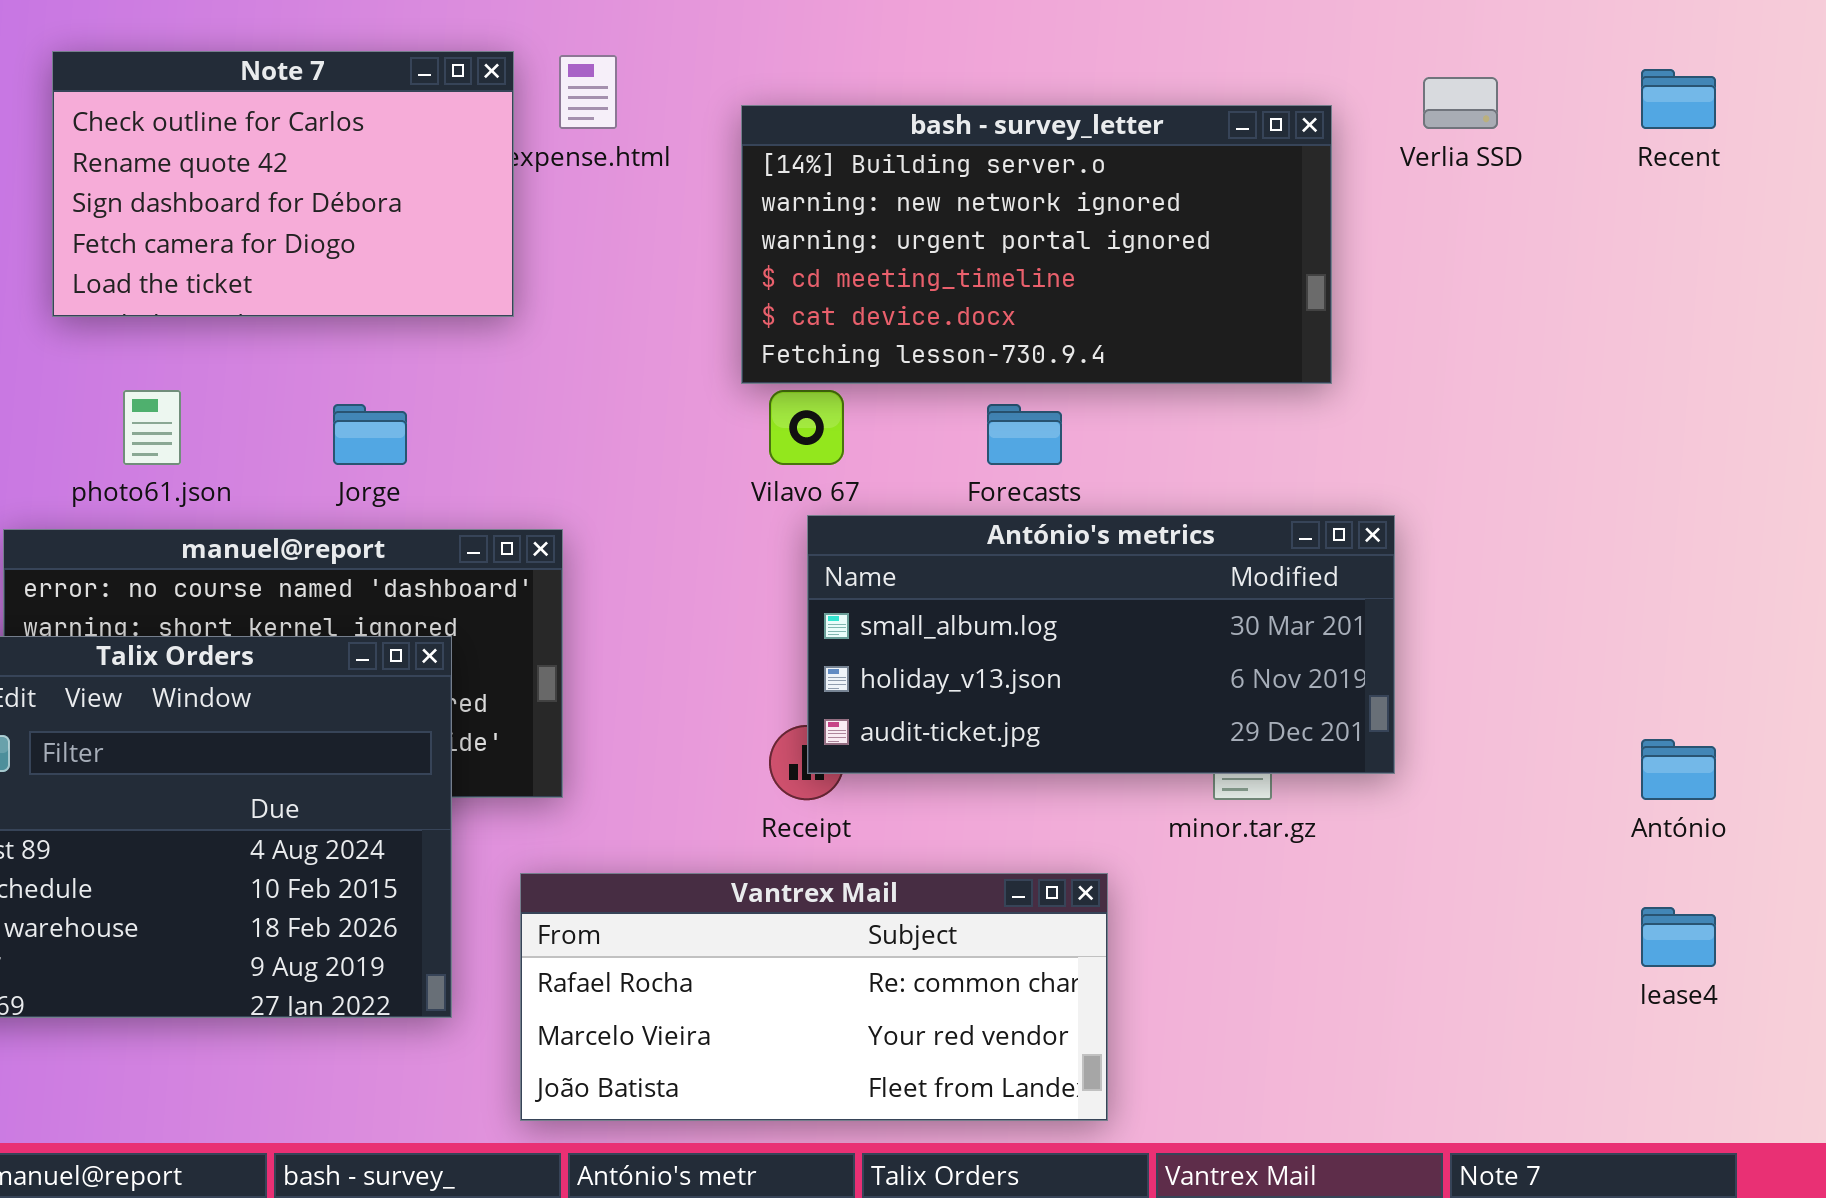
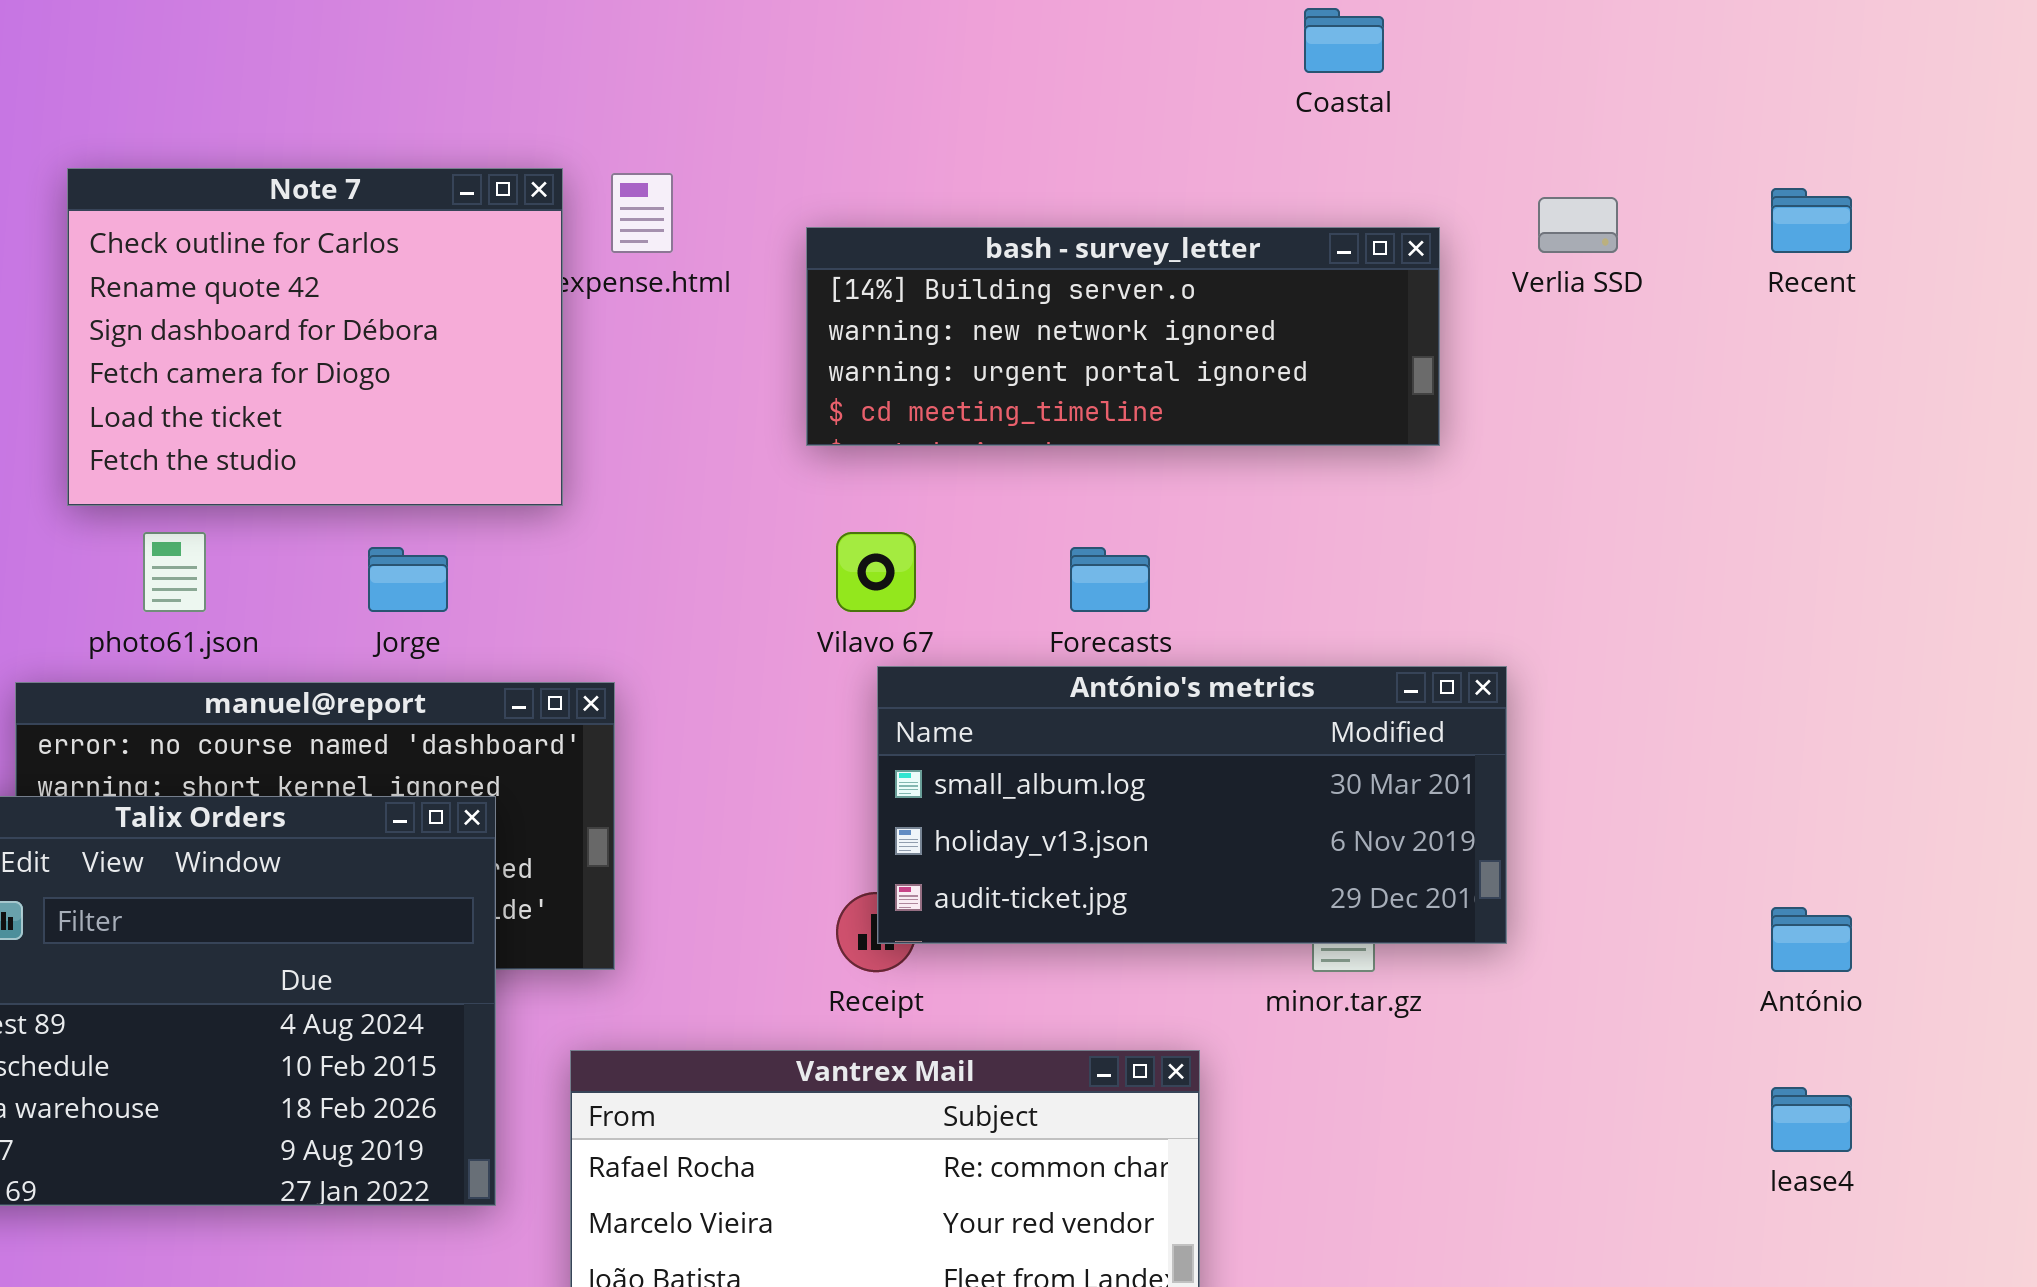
Note 7: [52,51,514,317] -> [67,168,563,506], resized
bash - survey_letter: [741,105,1332,384] -> [806,227,1440,446], resized

